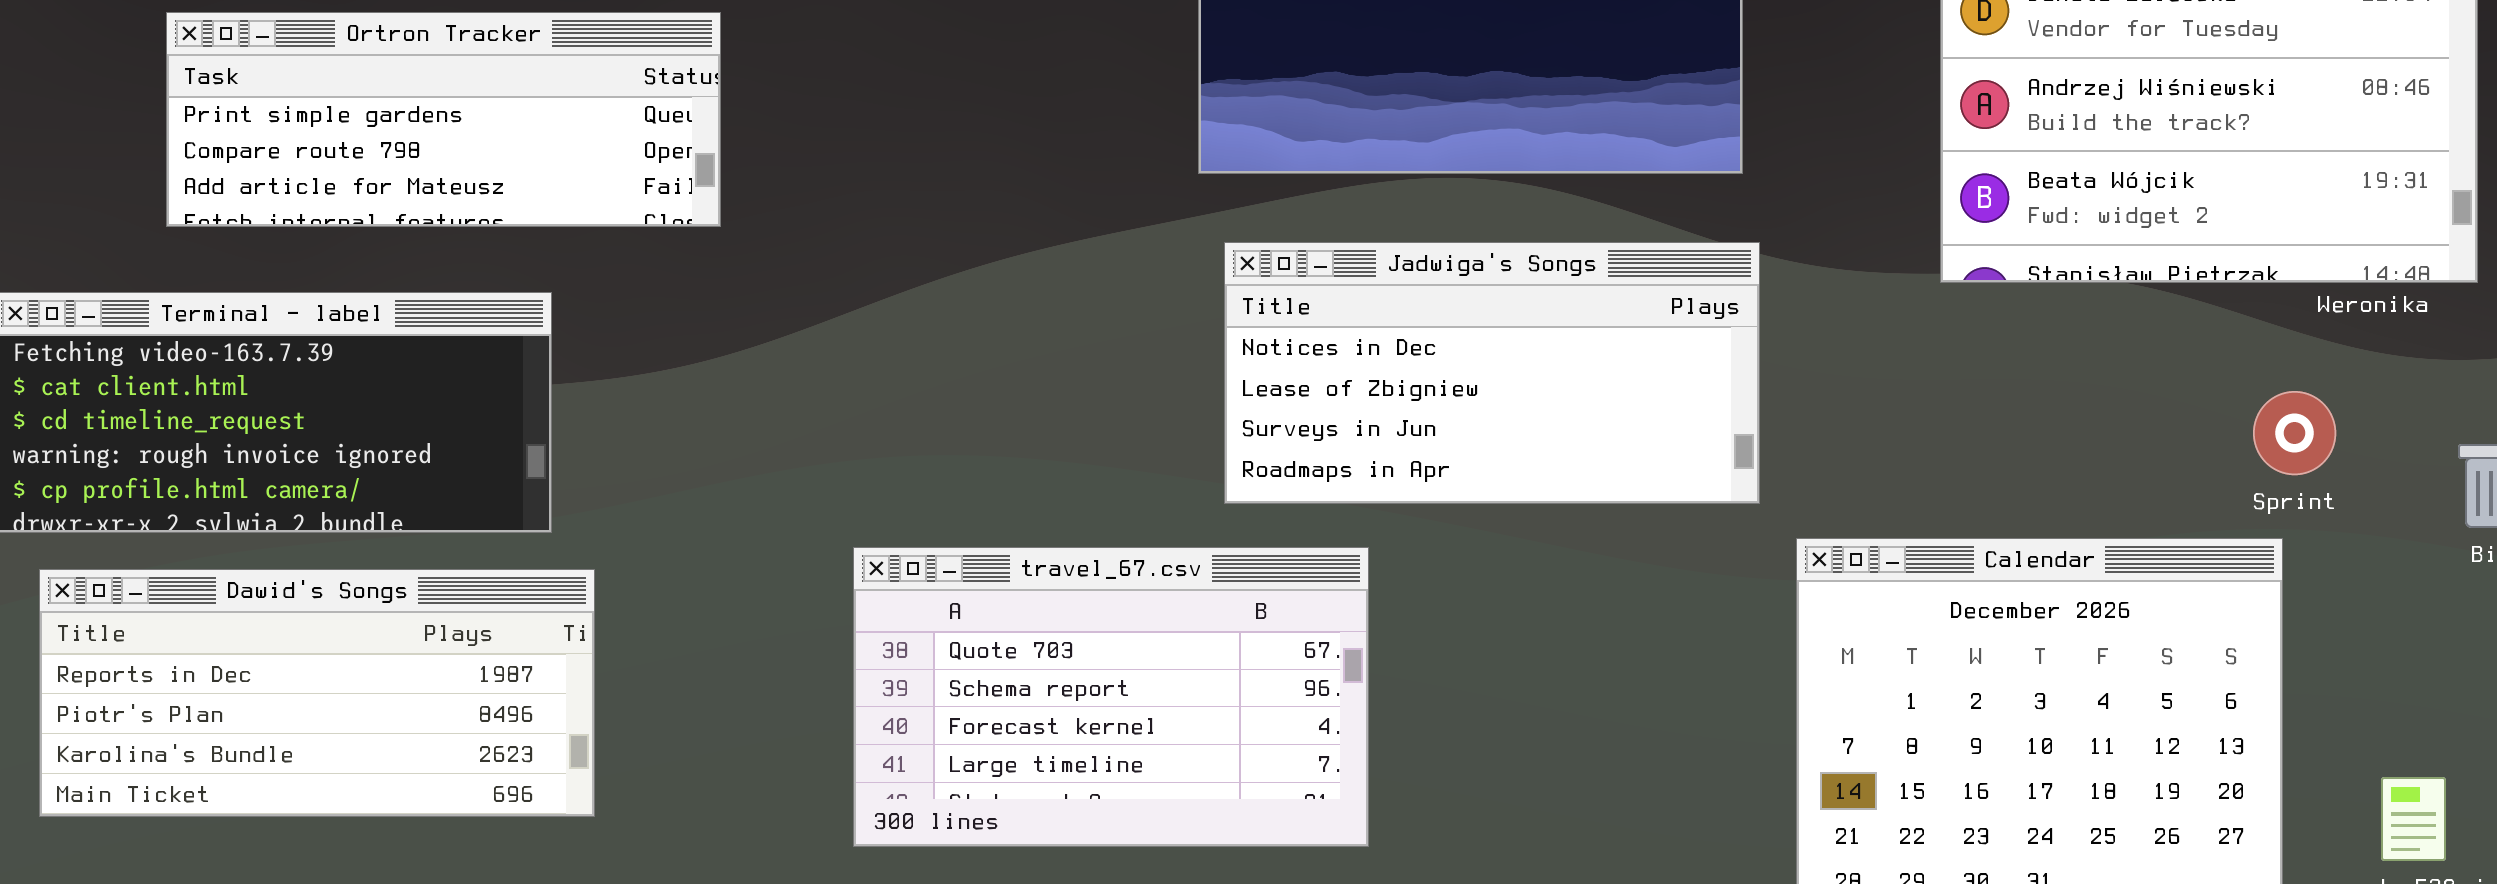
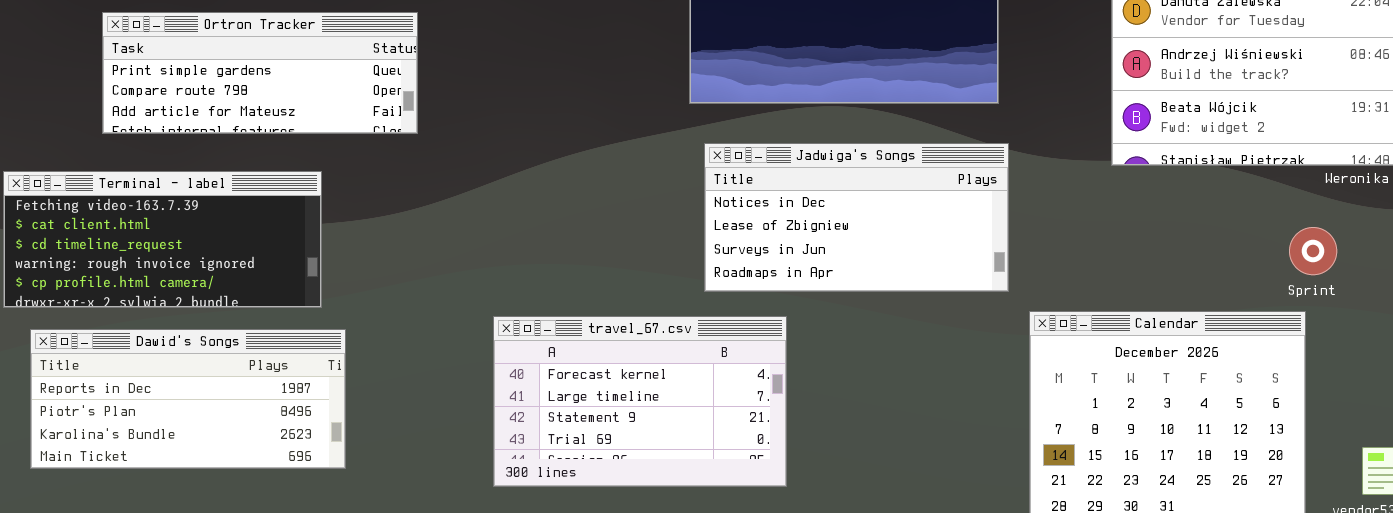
travel_67.csv: [853,547,1369,847] -> [493,316,787,487], scrolled down 2 rows

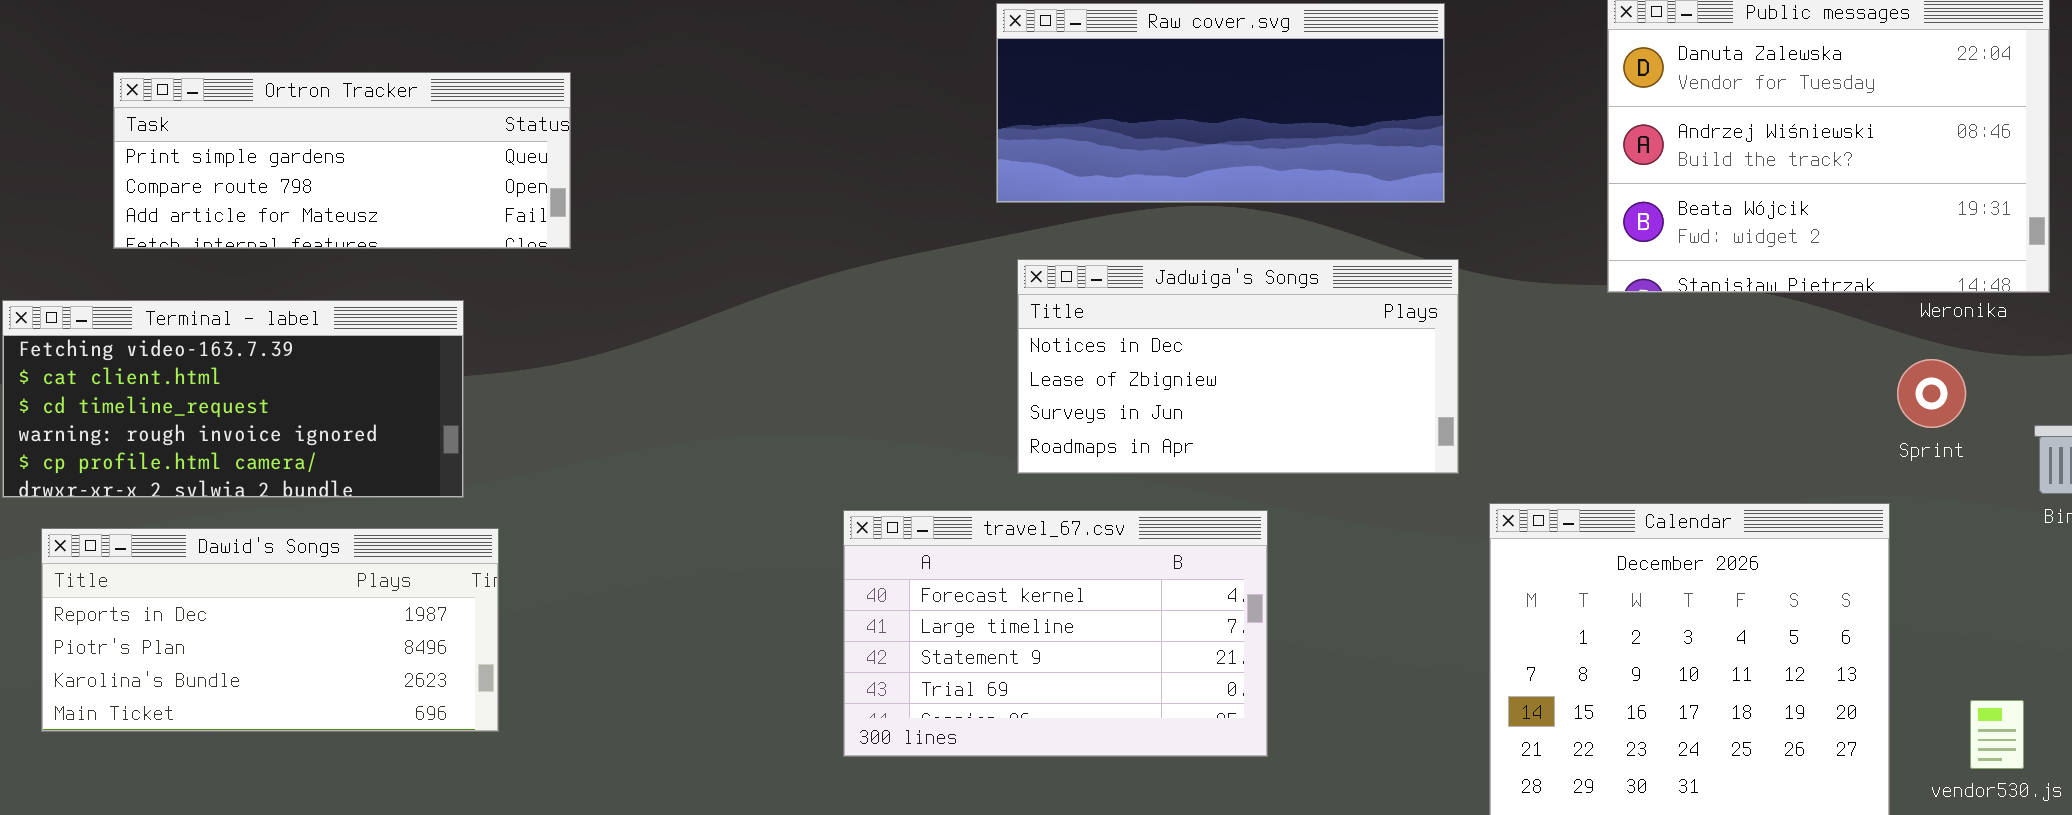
Ortron Tracker: [102,12,418,134] -> [113,72,571,249], moved
Sprint: [1289,227,1337,275] -> [1897,359,1966,428], moved
travel_67.csv: [493,316,787,487] -> [843,510,1268,757], moved

